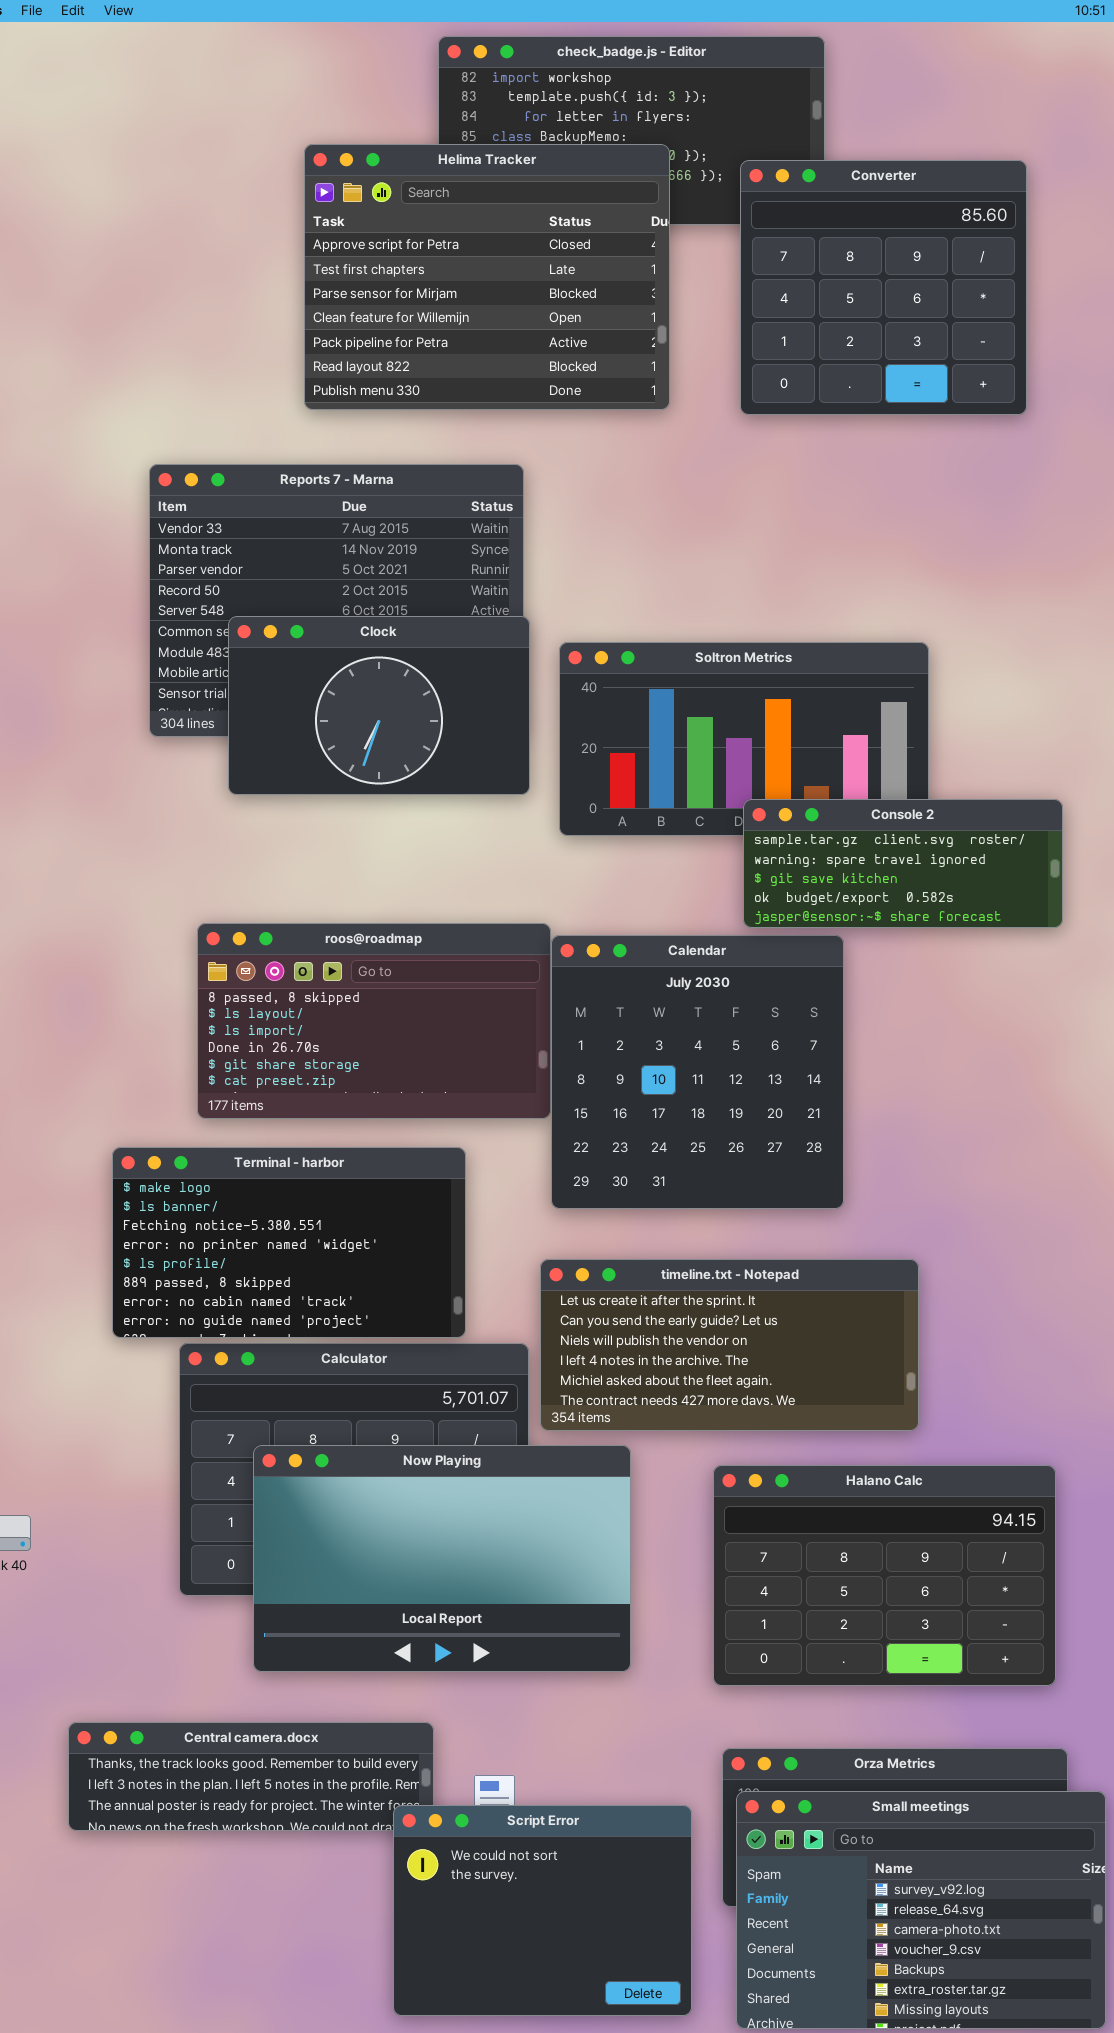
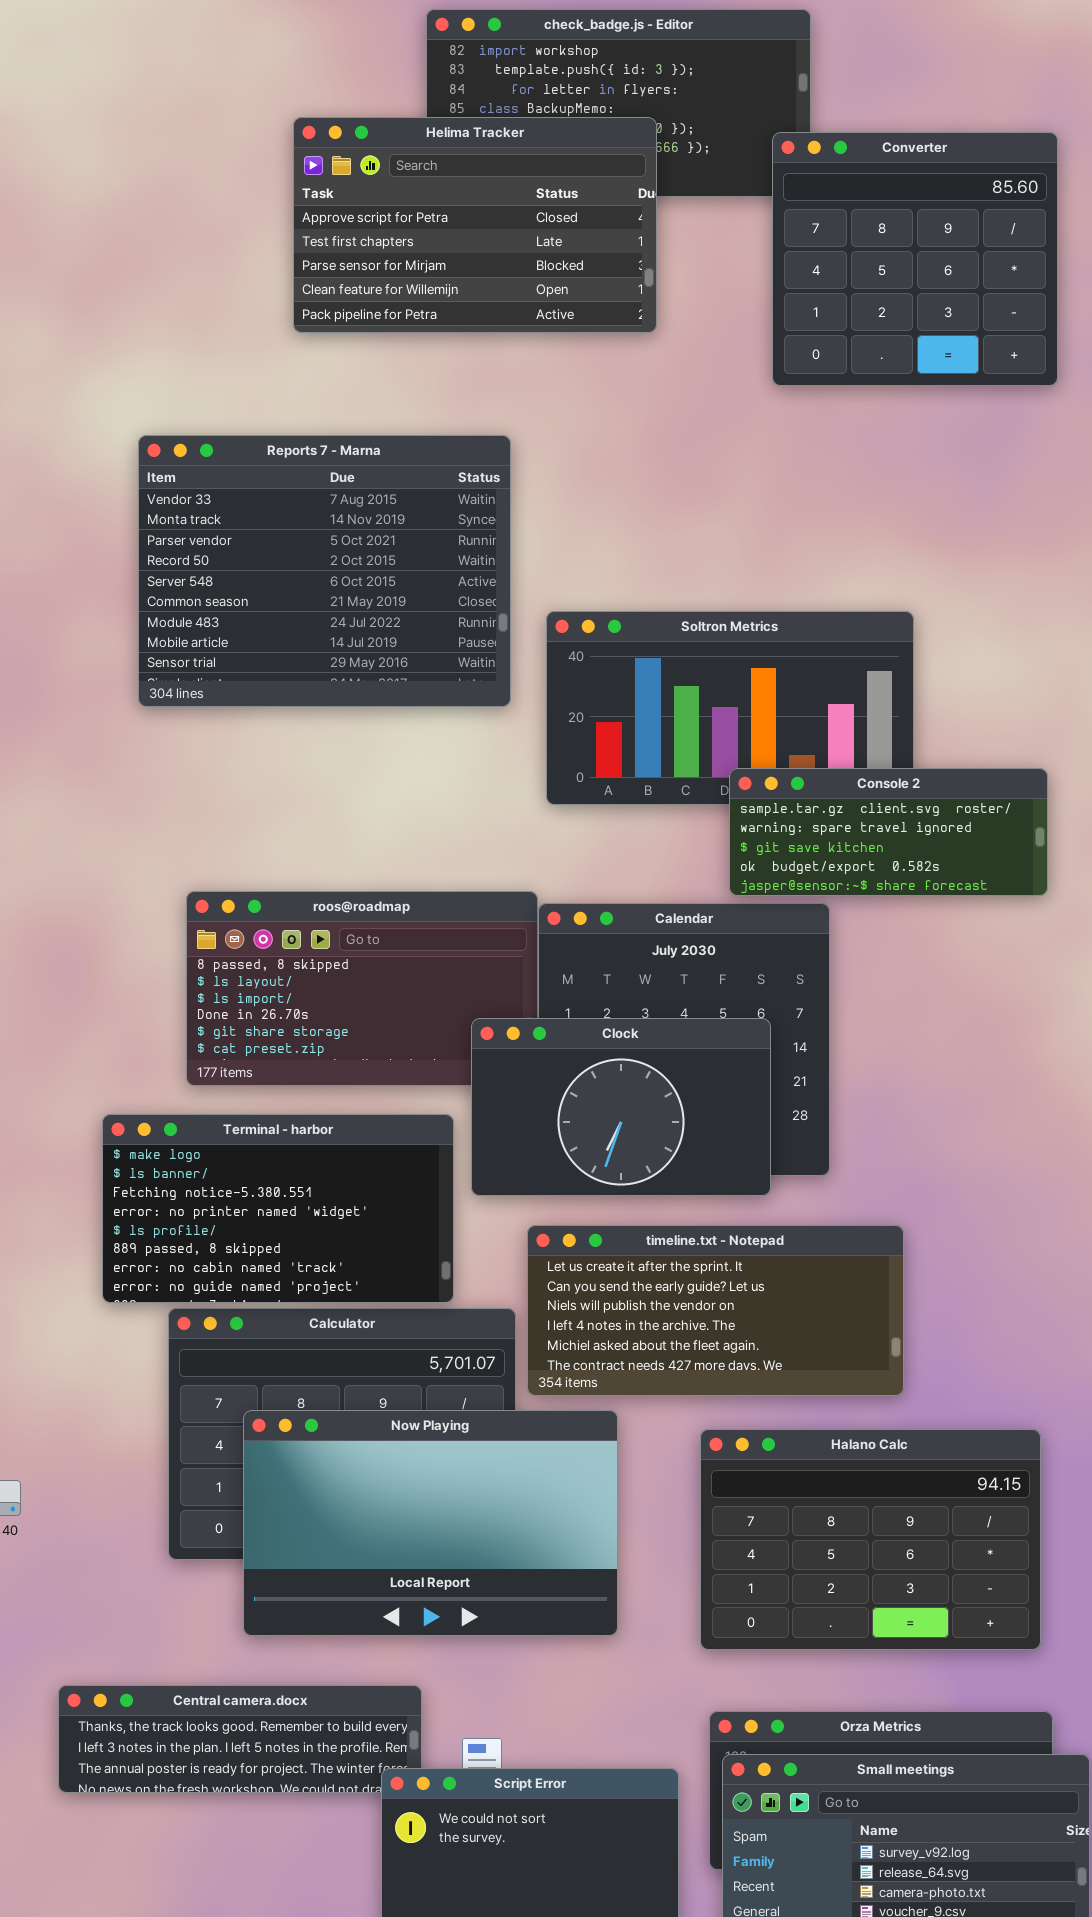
Helima Tracker: [304,144,670,410] -> [293,117,657,333], resized
Converter: [740,160,1027,415] -> [772,132,1058,386], moved
Clock: [228,616,530,795] -> [471,1018,771,1196], moved

